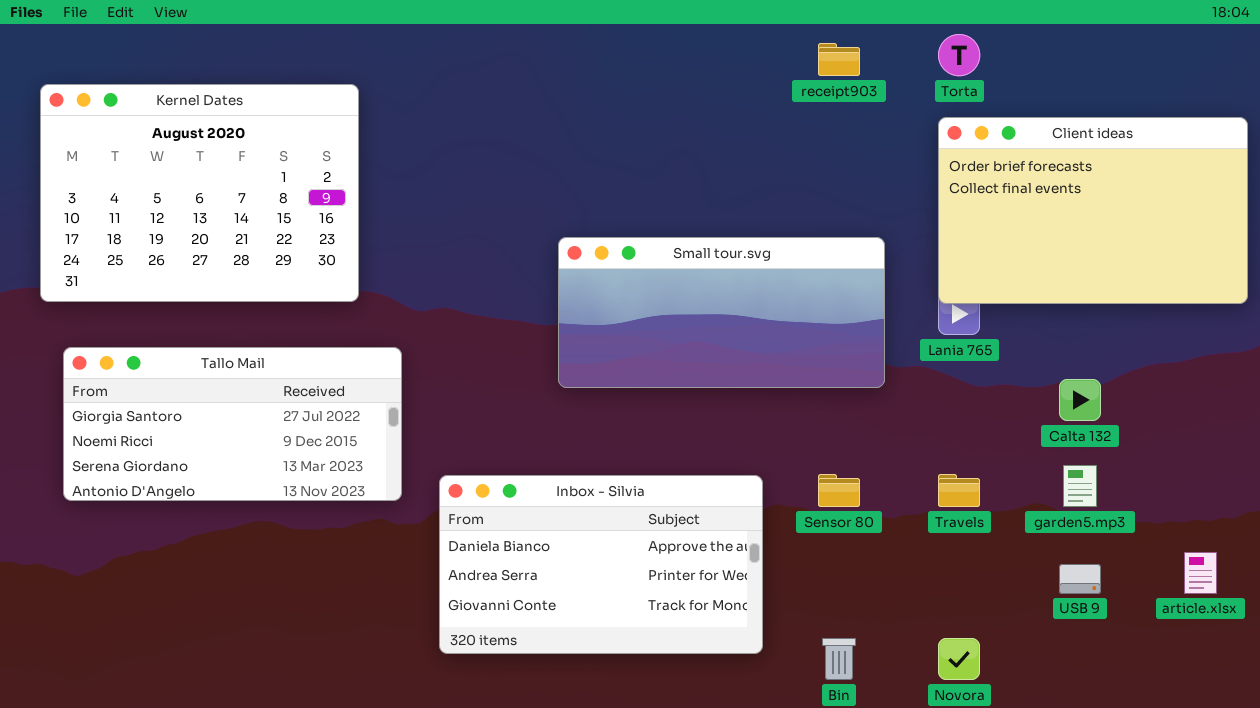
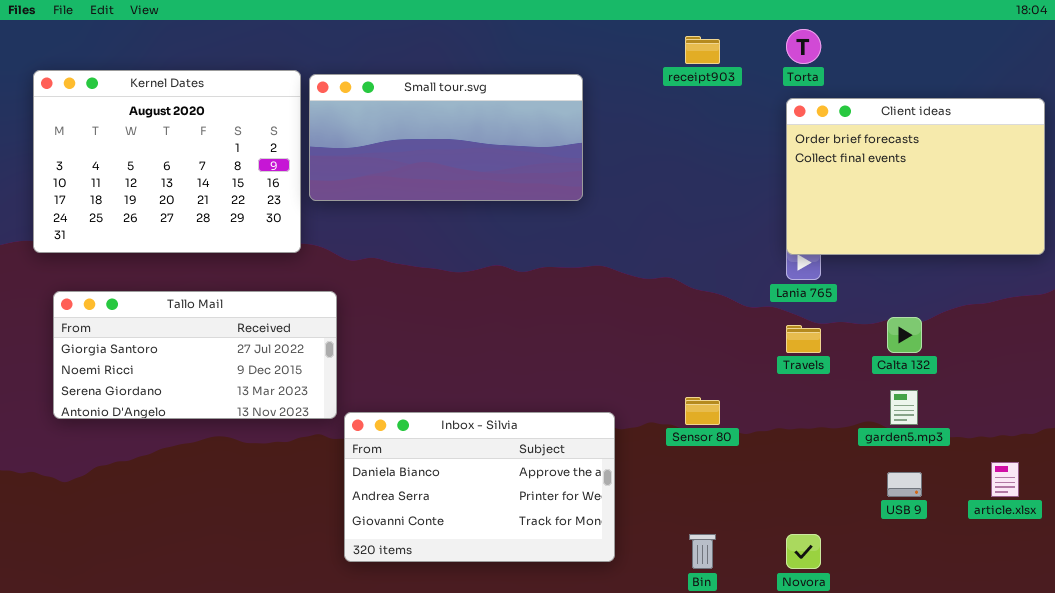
Small tour.svg: [558,237,885,388] -> [309,74,583,201], moved
Travels: [938,474,980,507] -> [786,325,821,353], moved
Inbox - Silvia: [439,475,763,654] -> [344,412,615,562], moved

